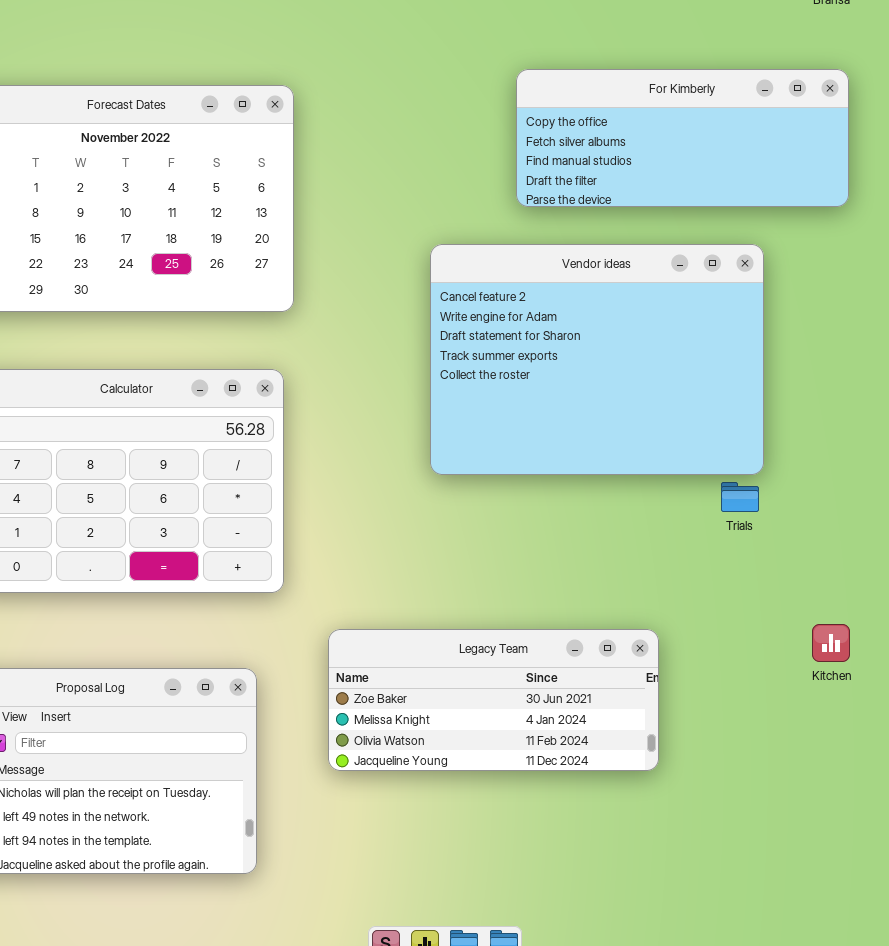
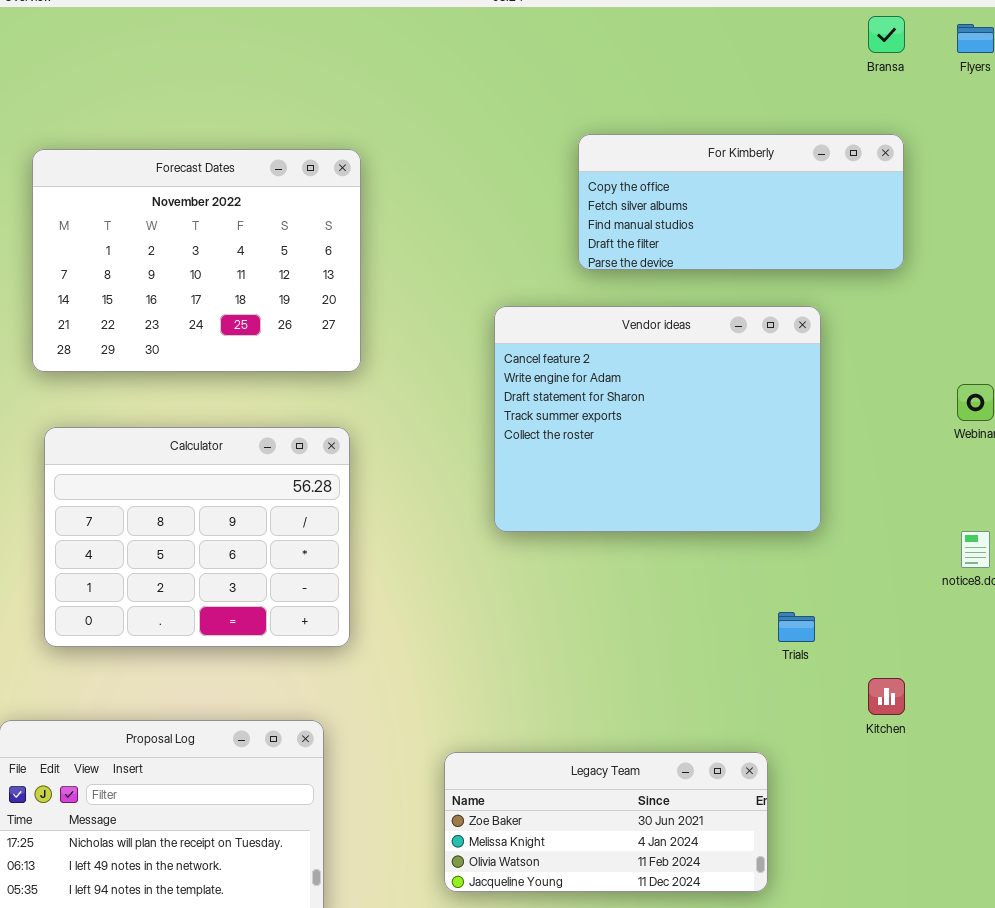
Trials: [721,482,759,512] -> [778,612,815,642], moved
Legacy Team: [328,629,659,771] -> [444,752,768,892], moved

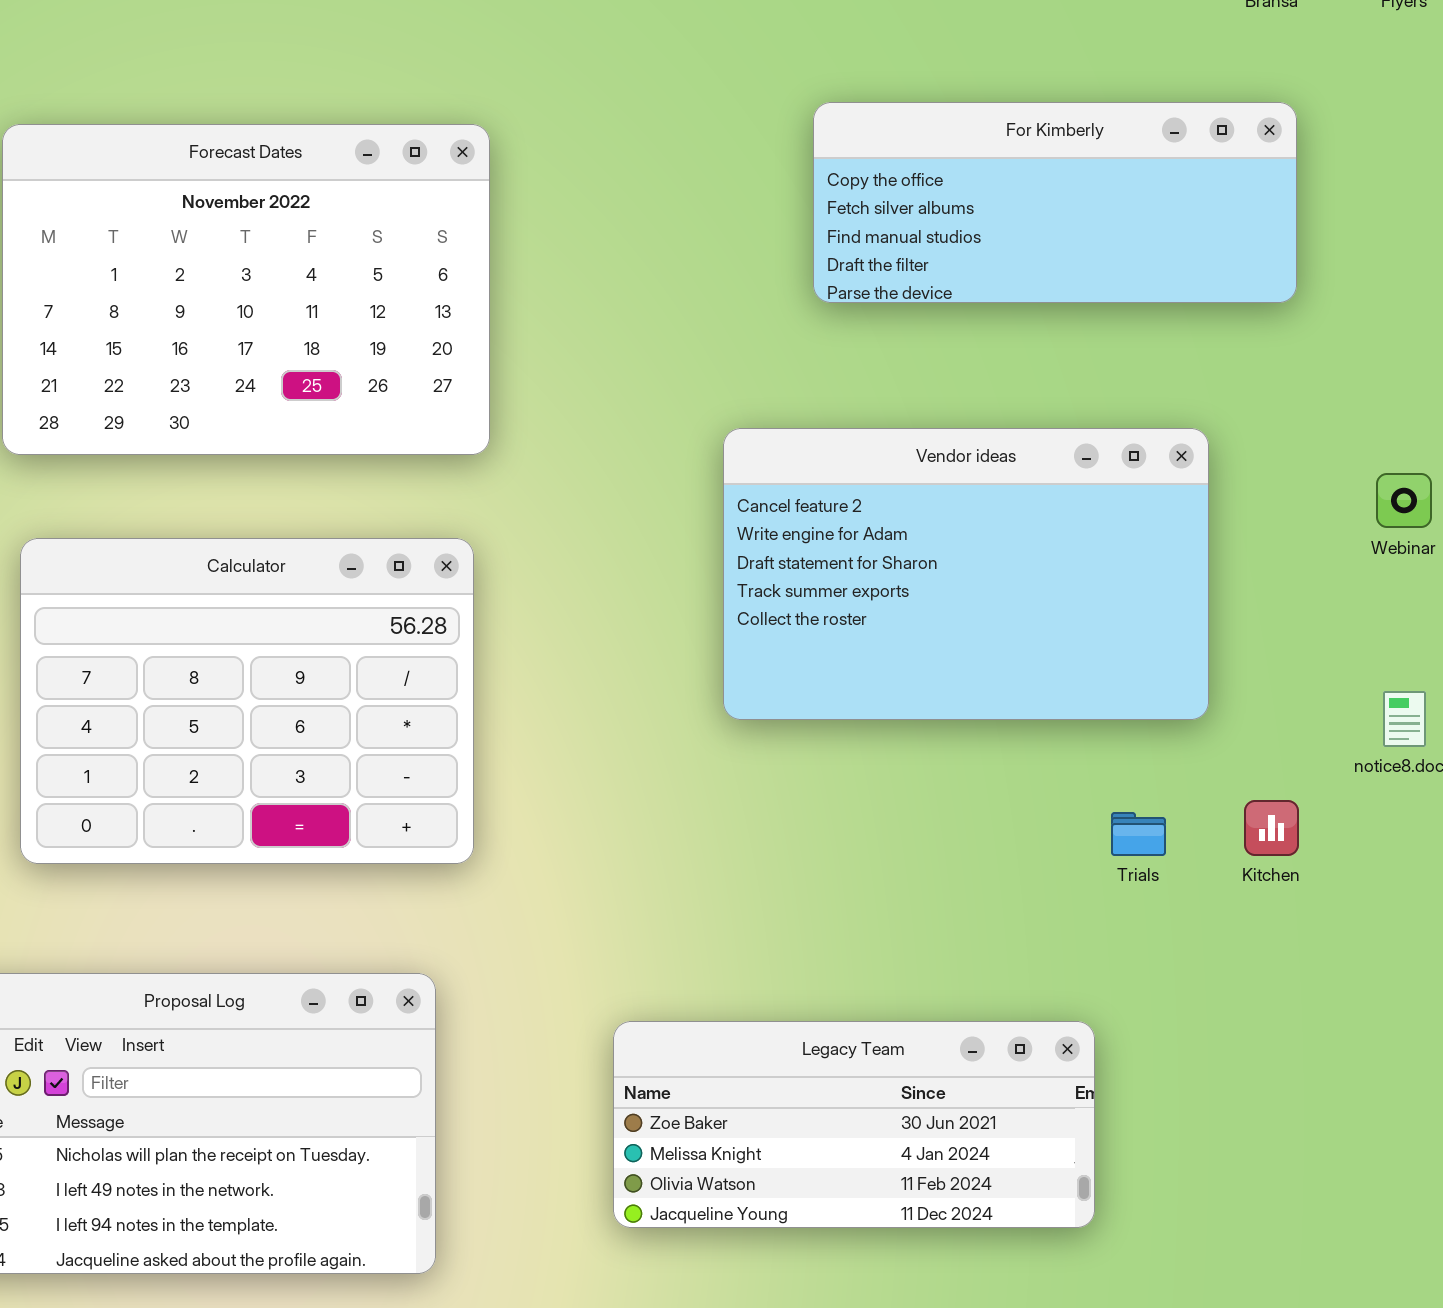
Vendor ideas: [494,306,821,532] -> [723,428,1209,720], moved, resized
Kitchen: [868,678,905,715] -> [1244,800,1299,856], moved

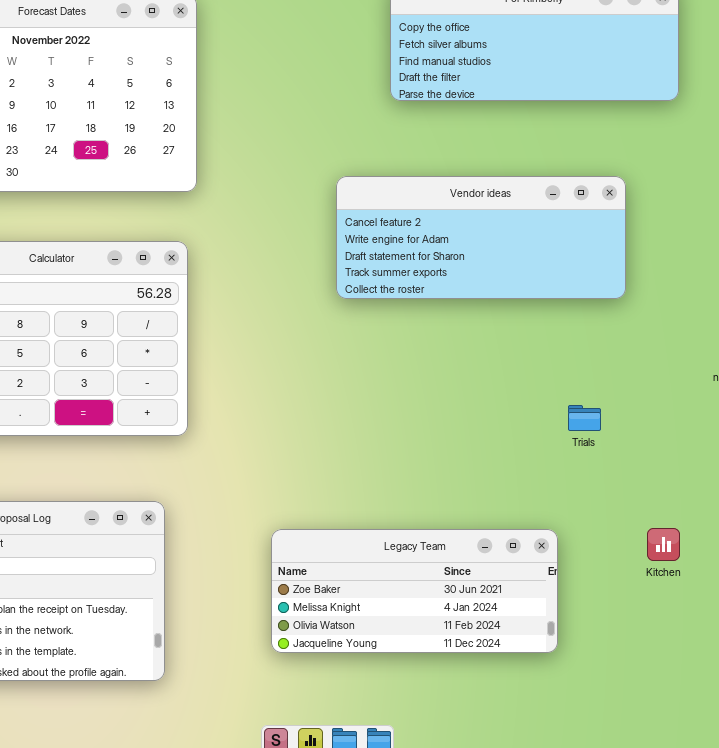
Vendor ideas: [723,428,1209,720] -> [336,176,626,299], resized
Kitchen: [1244,800,1299,856] -> [647,528,680,561], moved

